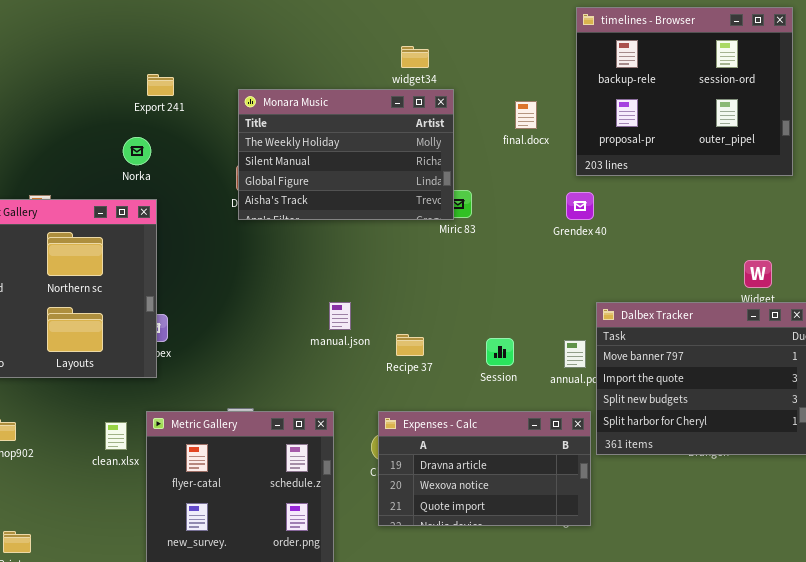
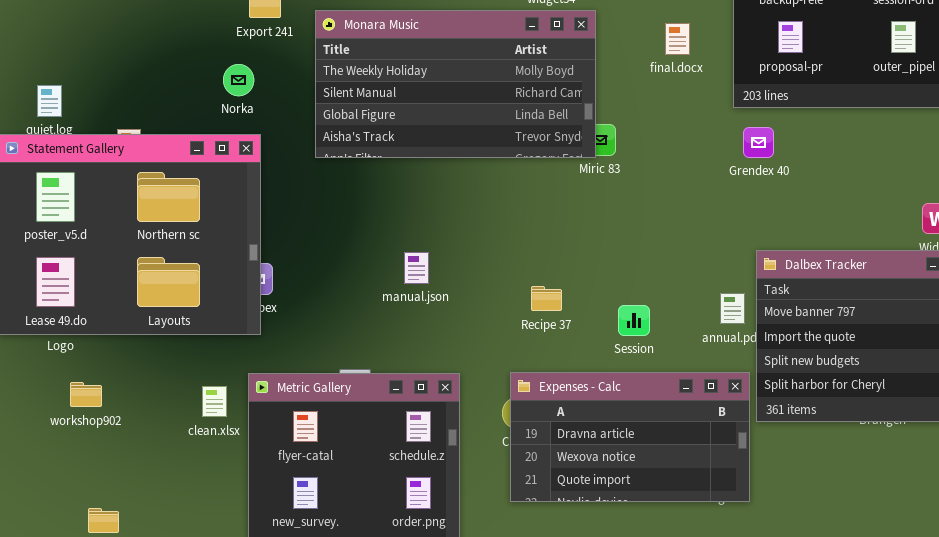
Monara Music: [238,89,454,220] -> [315,10,596,158], resized
Grendex 40: [566,192,594,220] -> [743,127,774,158], moved
manual.json: [329,302,351,330] -> [404,252,429,284], moved
Session: [486,338,514,366] -> [618,305,650,336], moved

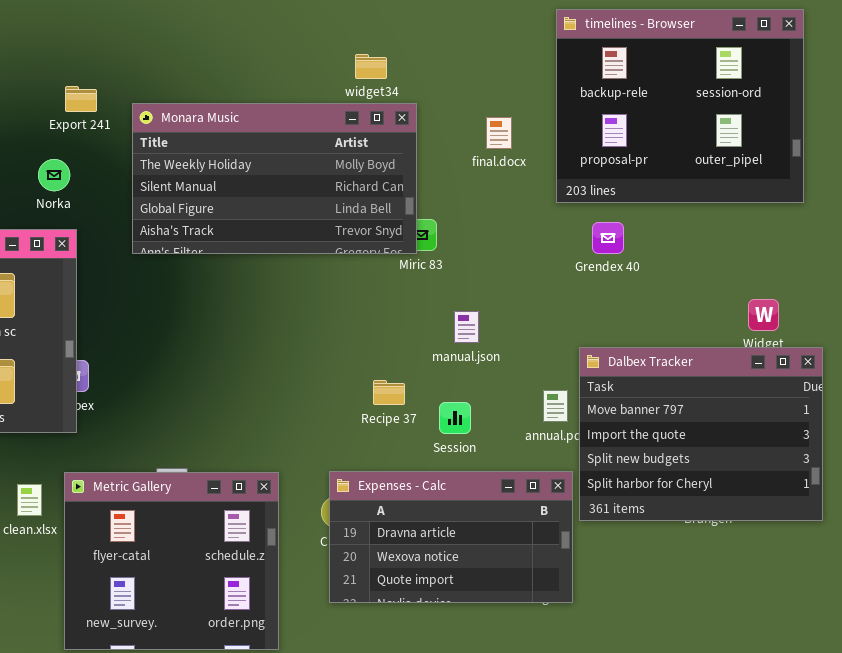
Grendex 40: [743,127,774,158] -> [592,222,624,254], moved
manual.json: [404,252,429,284] -> [454,311,479,343], moved
Recipe 37: [531,286,562,311] -> [373,380,405,405], moved

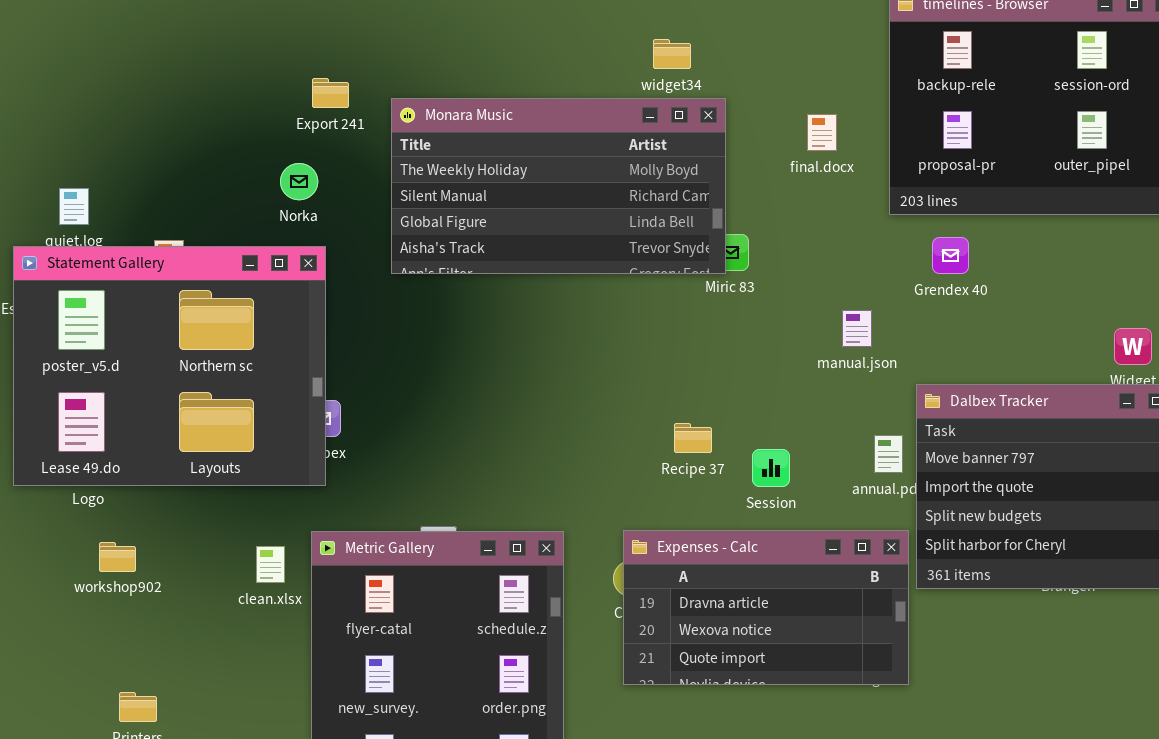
manual.json: [454,311,479,343] -> [842,310,872,347], moved

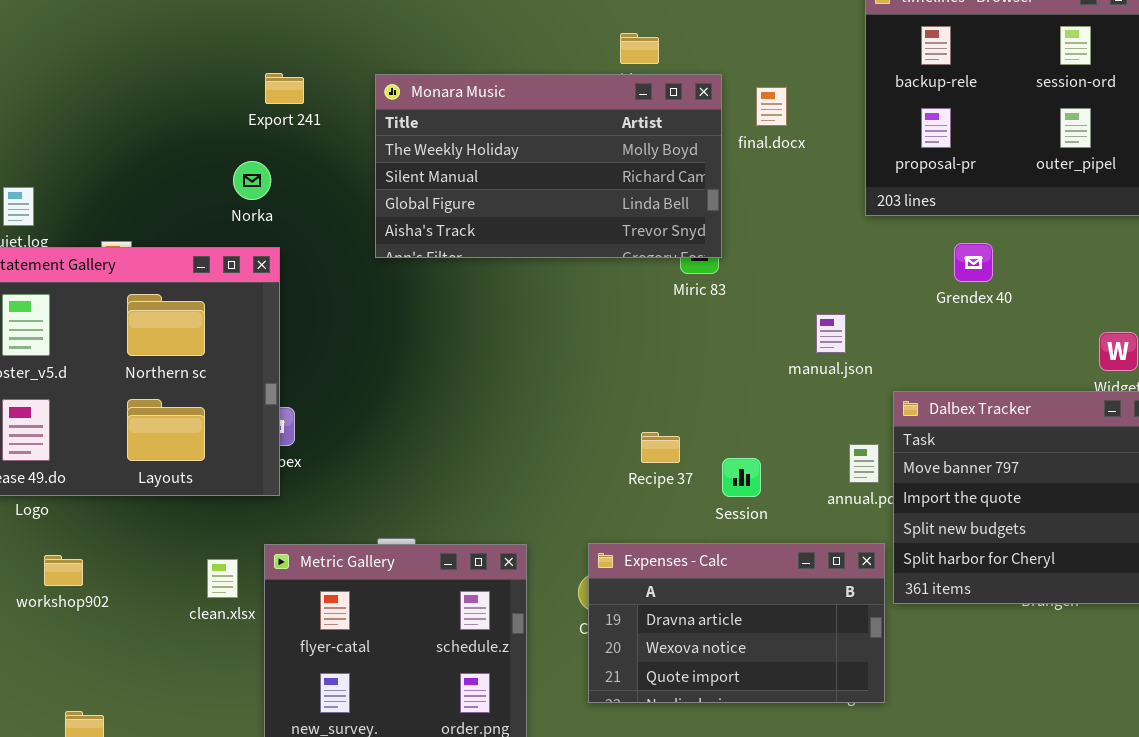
Monara Music: [391,98,726,274] -> [375,74,722,258], moved
final.docx: [807,114,837,151] -> [756,87,787,126], moved
Grendex 40: [932,237,969,274] -> [954,243,993,282], moved

